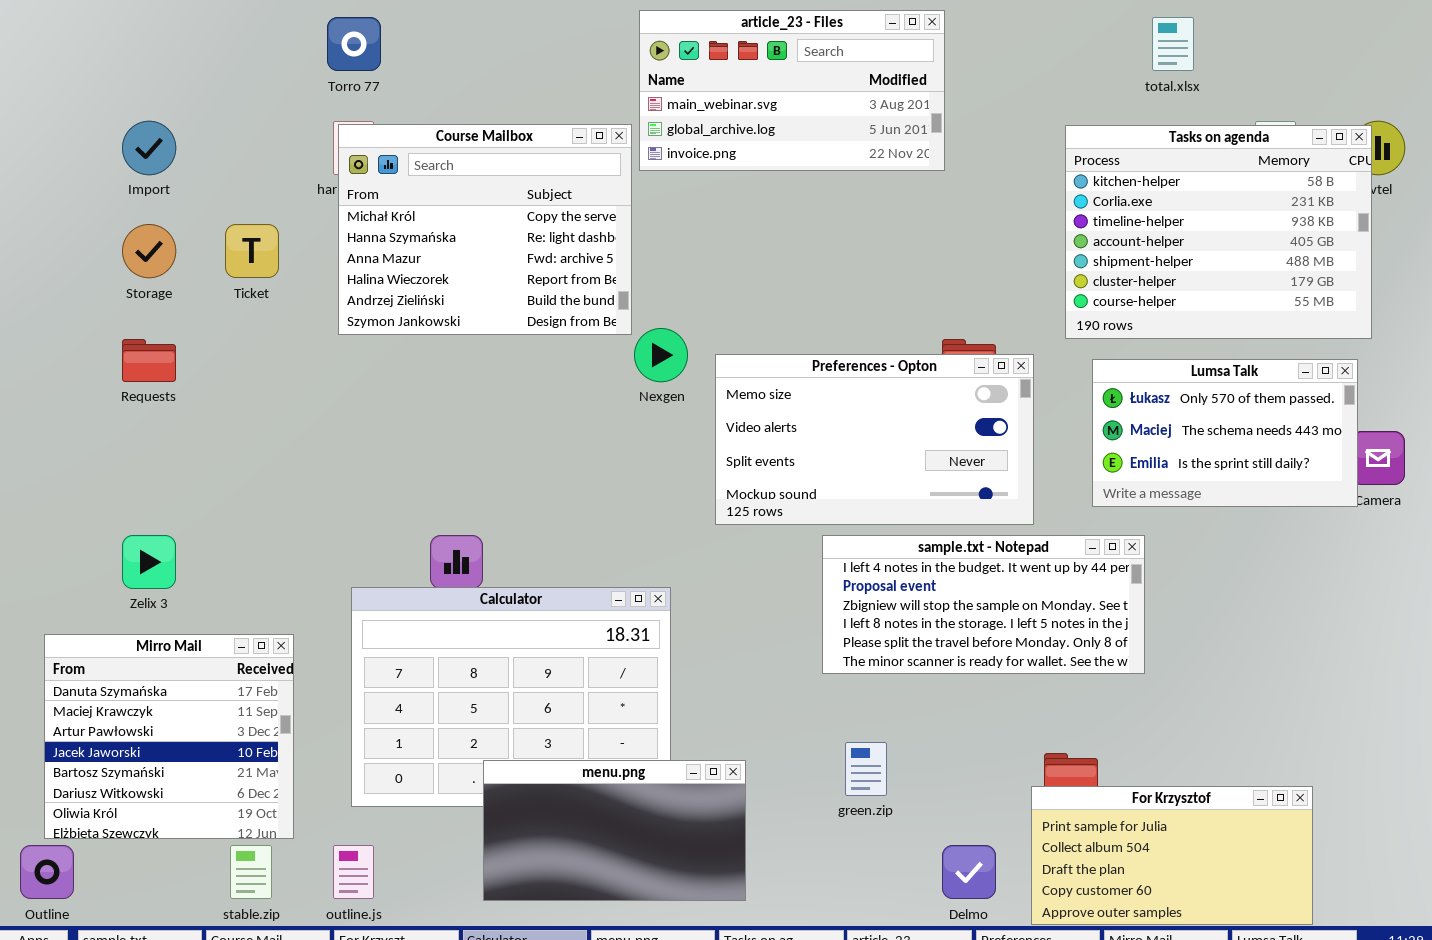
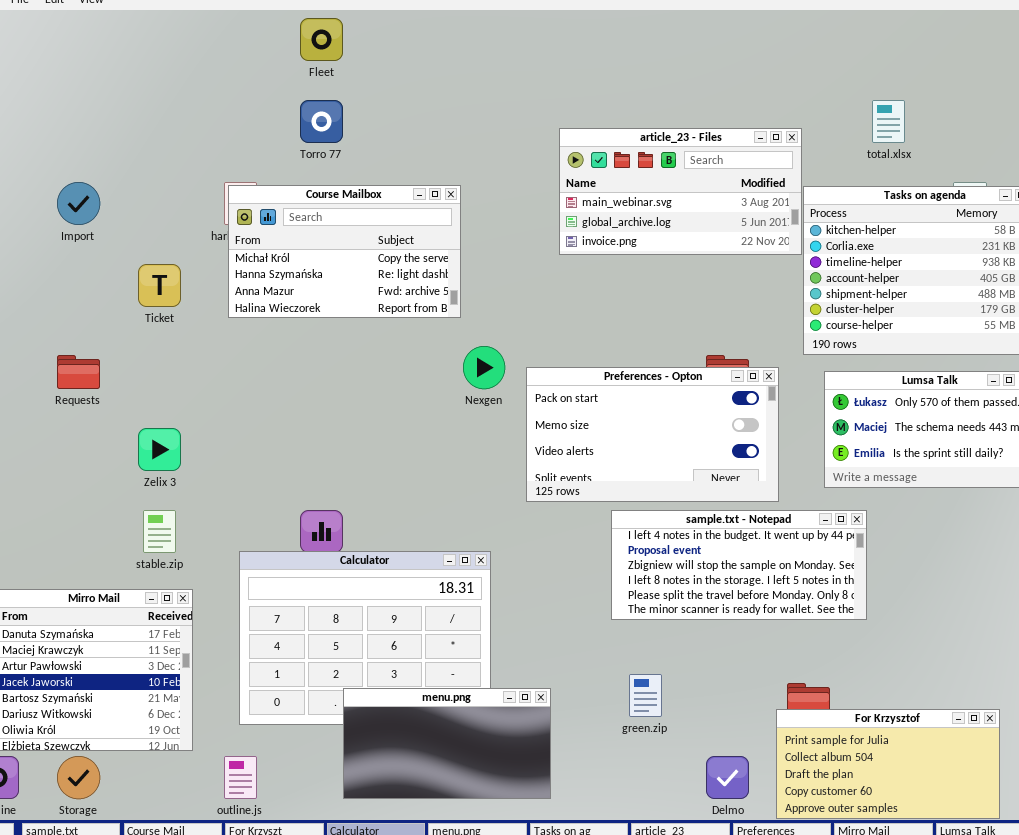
article_23 - Files: [639,10,945,171] -> [559,128,802,255], moved
Torro 77: [327,17,381,71] -> [300,100,343,143], moved
Course Mailbox: [338,124,632,335] -> [228,185,461,318], resized
Storage: [122,224,176,278] -> [57,756,100,799], moved
Preferences - Opton: [715,354,1034,525] -> [526,367,779,502], scrolled up 1 row
Zelix 3: [122,535,176,589] -> [138,428,181,471], moved
stable.zip: [230,845,272,899] -> [143,510,176,553], moved

